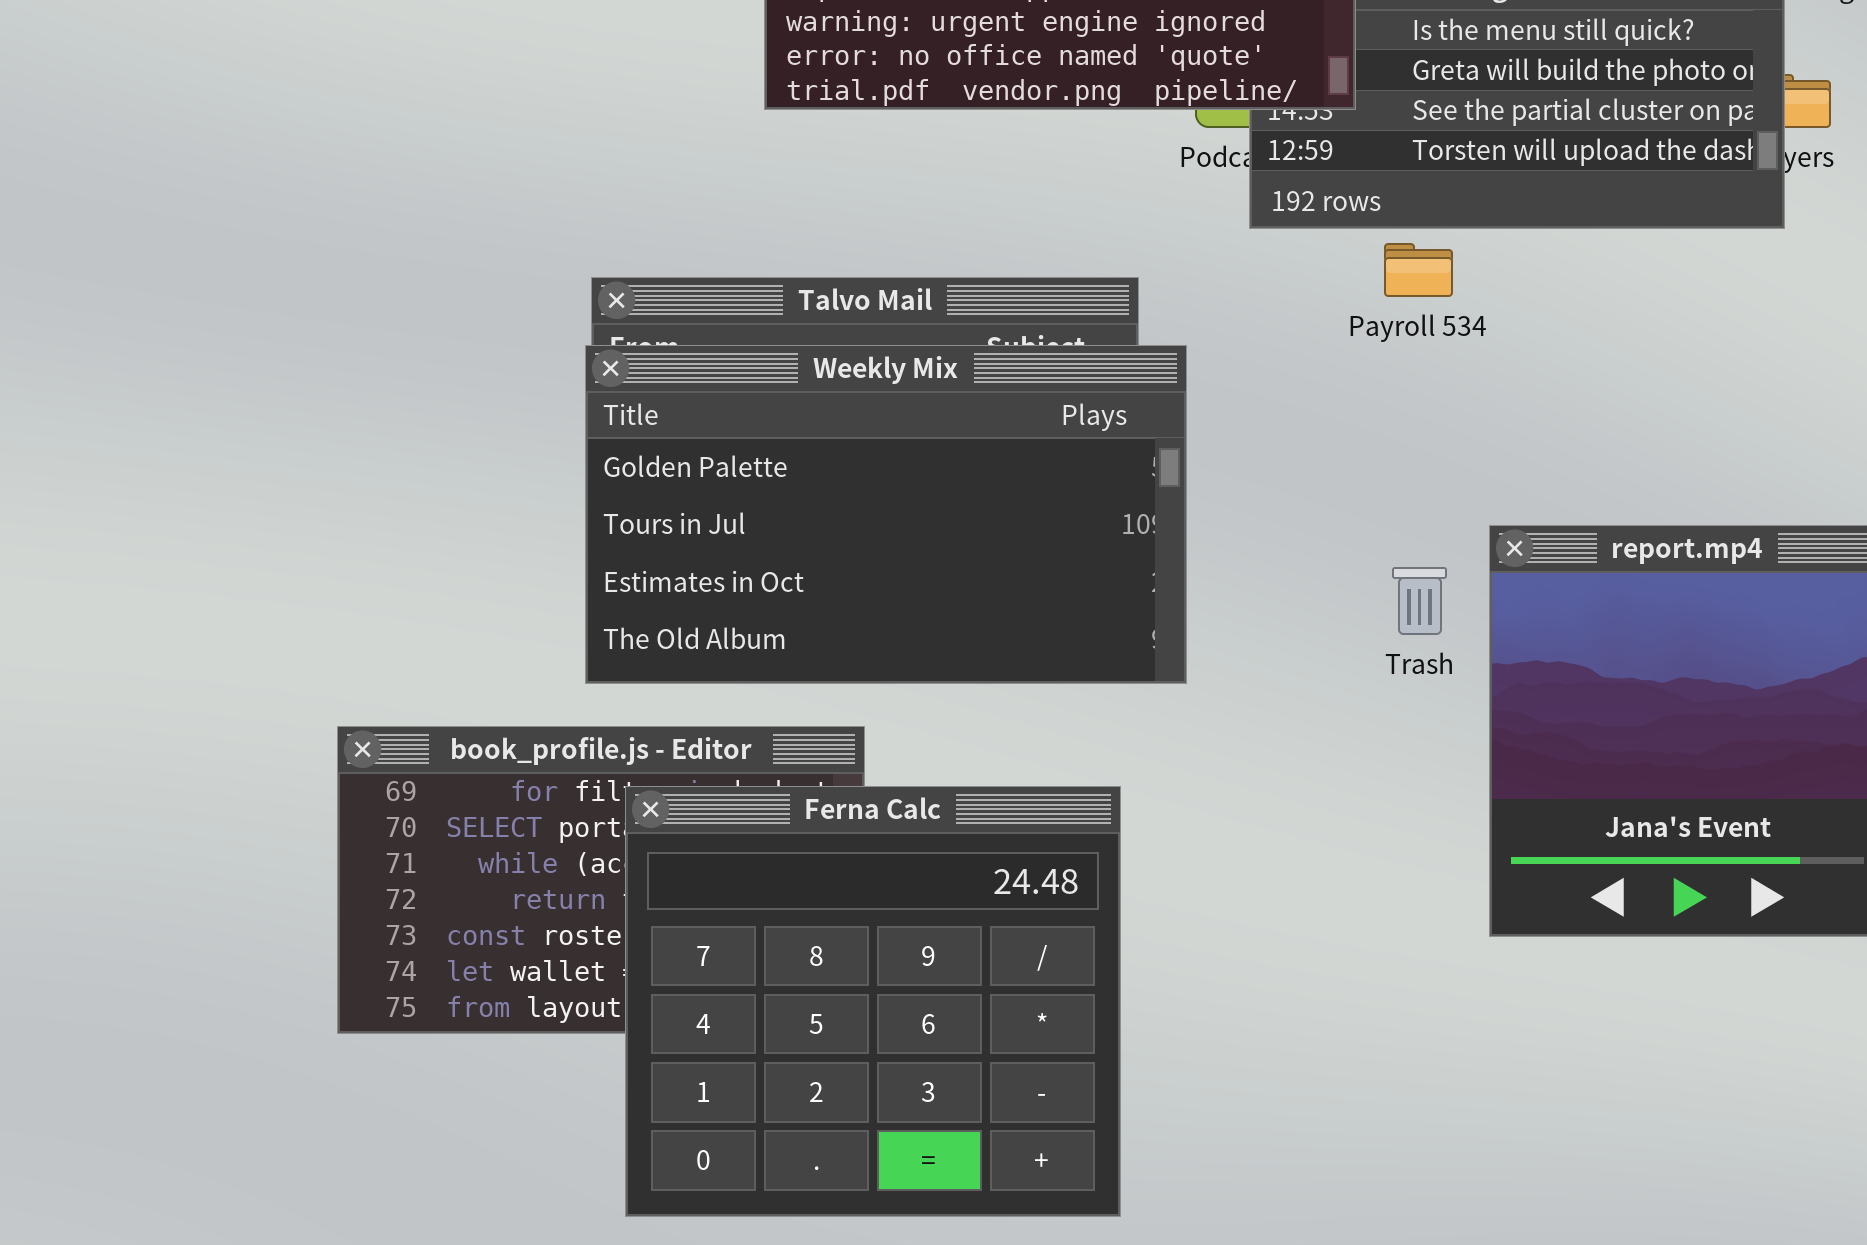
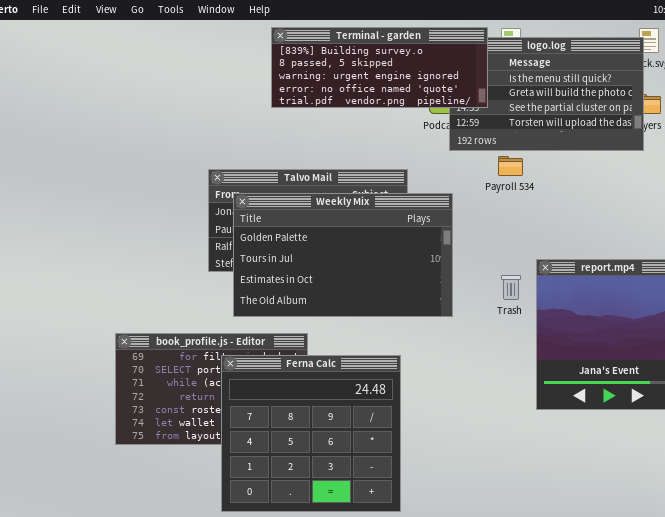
Weekly Mix: [585,345,1187,684] -> [233,193,453,317], moved

